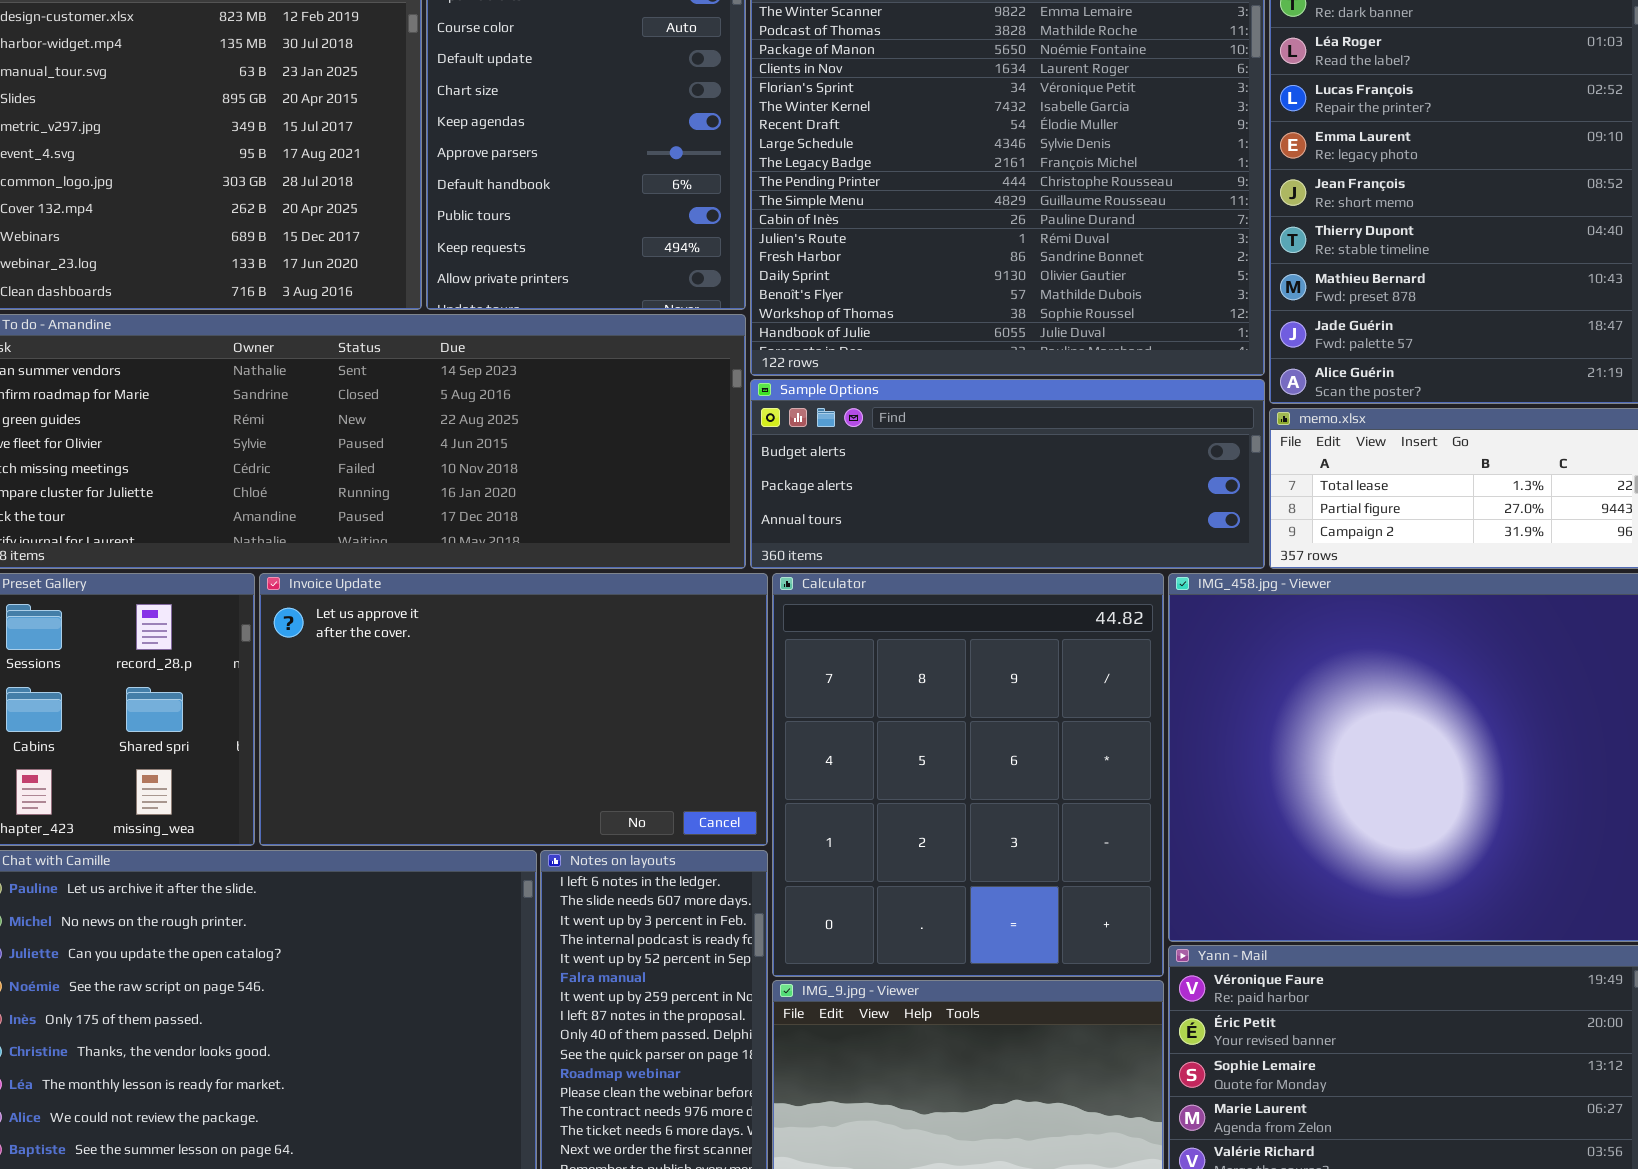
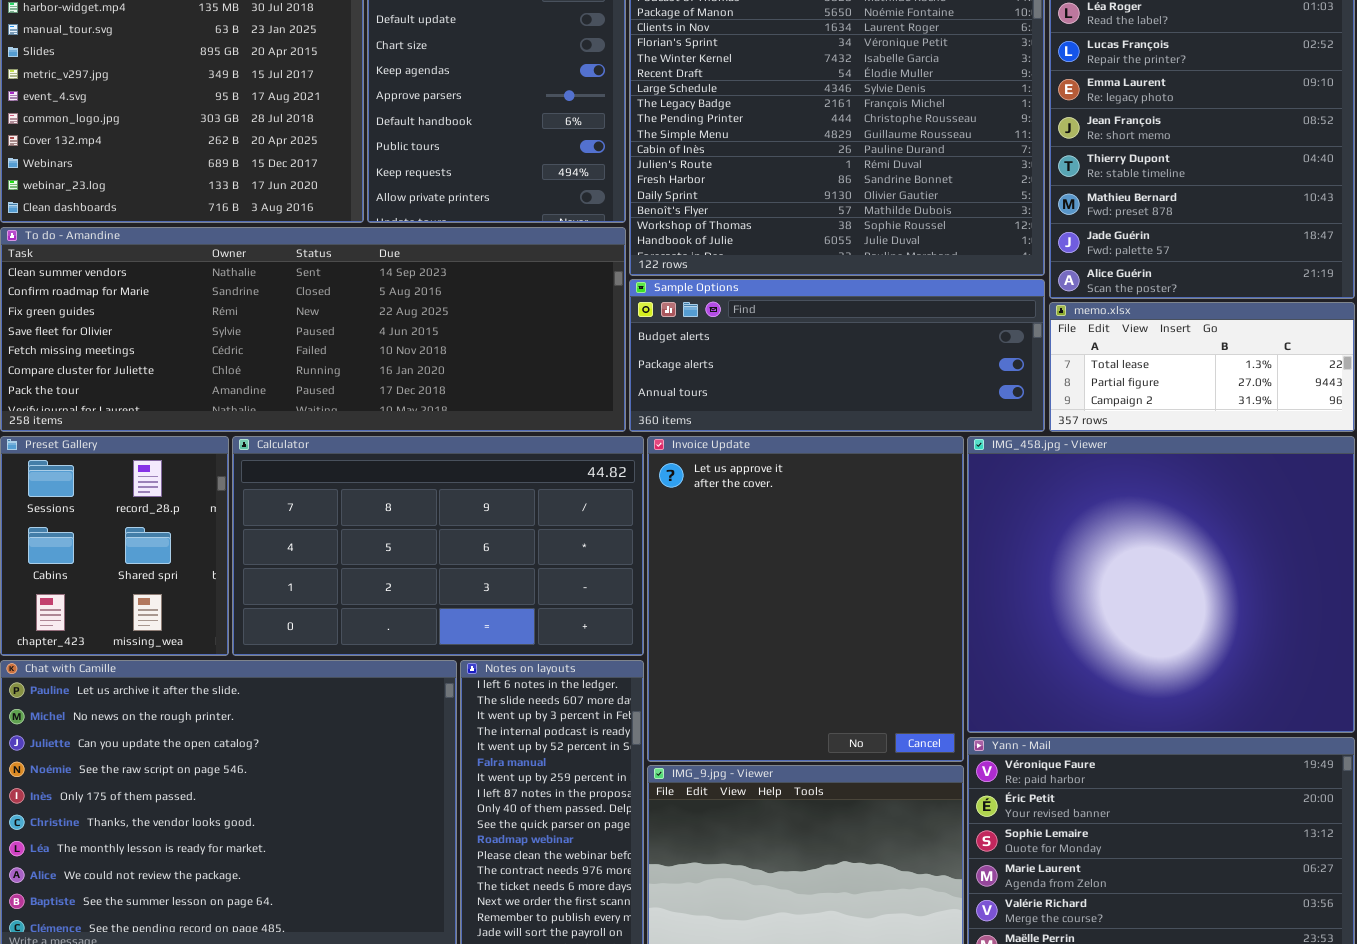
Invoice Update: [259,573,768,846] -> [647,436,964,762], moved, resized
Calculator: [772,573,1164,977] -> [232,436,644,656], moved, resized

